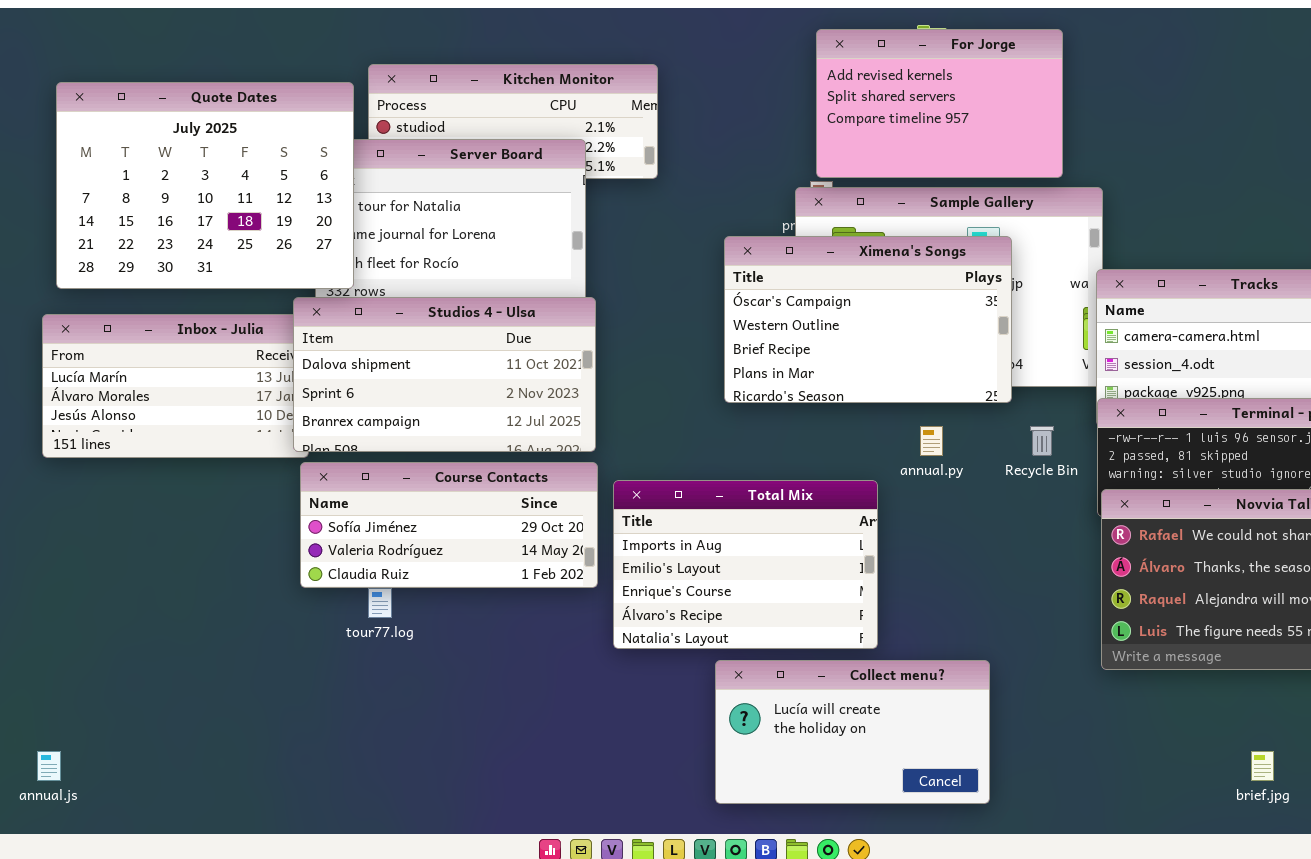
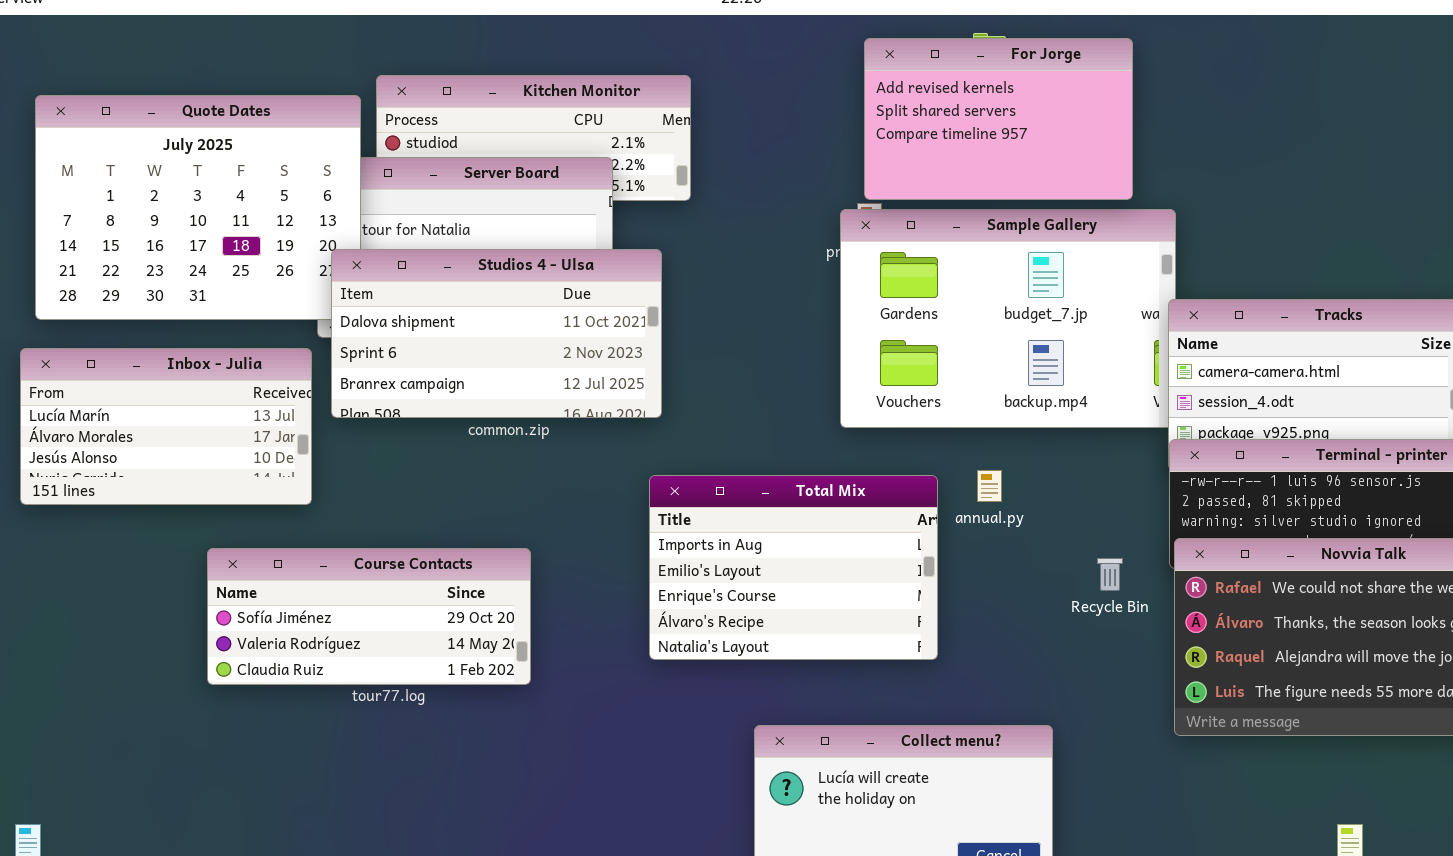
Ximena's Songs: [724,236,1012,403] -> none, closed
Studios 4 - Ulsa: [293,297,596,452] -> [331,249,662,418], moved
Recycle Bin: [1030,426,1054,456] -> [1097,558,1123,591], moved
Course Contacts: [300,462,598,588] -> [207,548,531,685], moved
Total Mix: [613,480,878,649] -> [649,475,938,660], moved

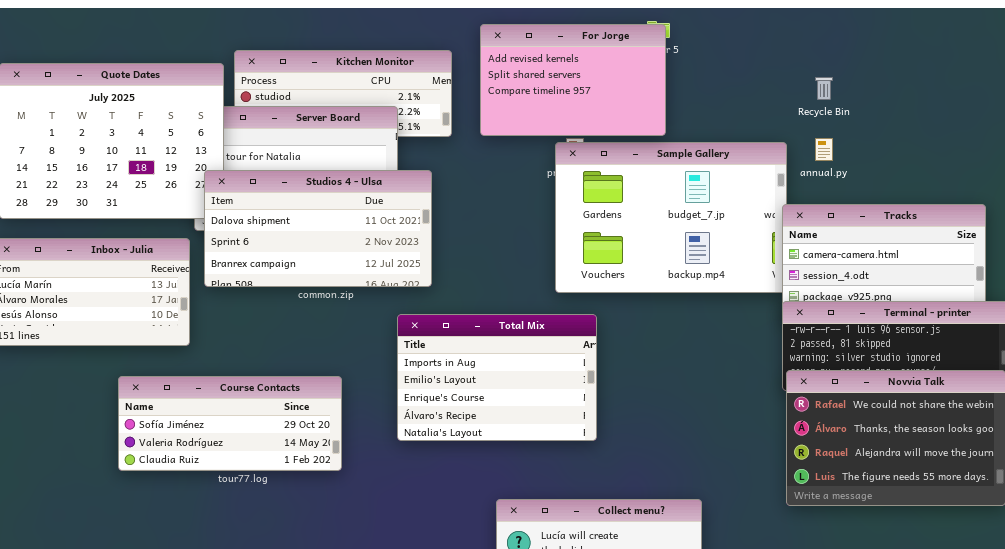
For Jorge: [864,38,1133,200] -> [480,24,666,136], moved
annual.py: [977,470,1002,502] -> [815,138,833,161], moved
Total Mix: [649,475,938,660] -> [397,314,597,441], moved
Recycle Bin: [1097,558,1123,591] -> [815,77,833,100], moved

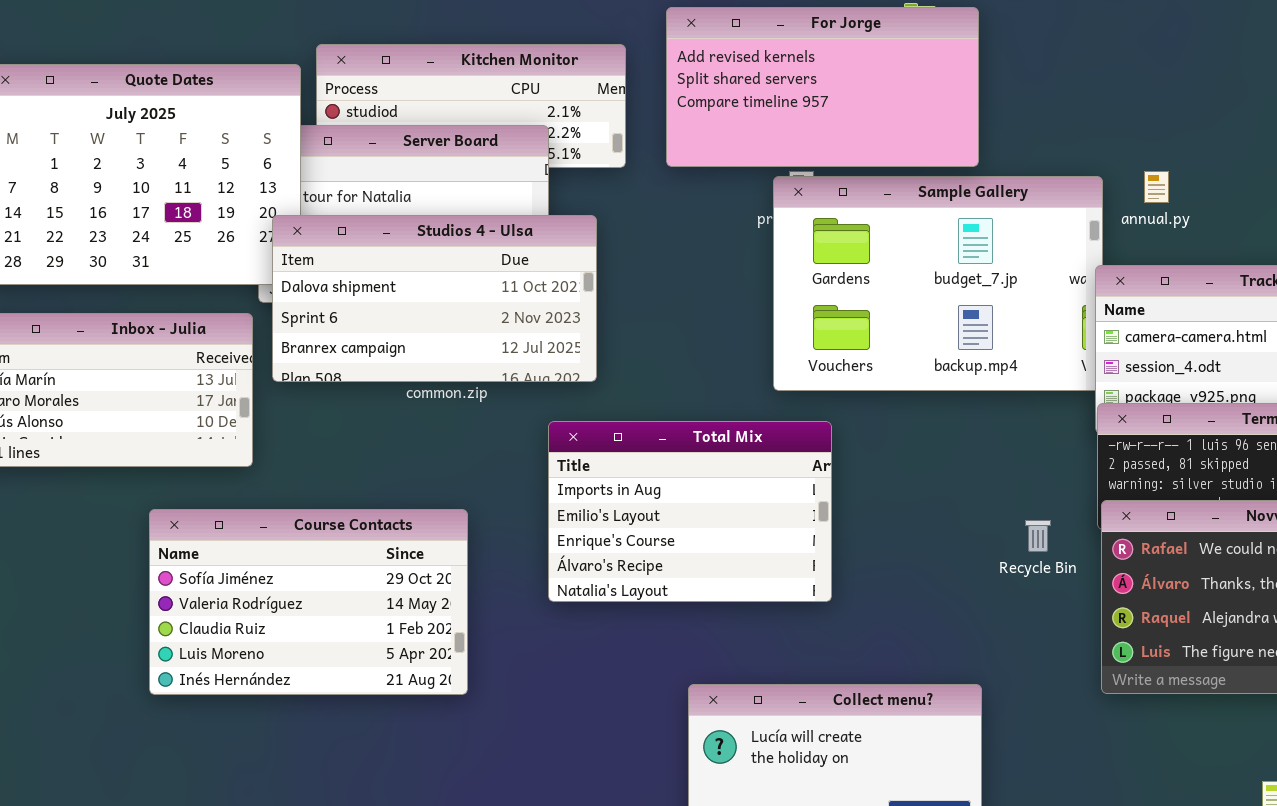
For Jorge: [480,24,666,136] -> [666,7,979,167], resized
Recycle Bin: [815,77,833,100] -> [1025,520,1051,552], moved
Course Contacts: [118,376,342,471] -> [149,509,468,695], resized

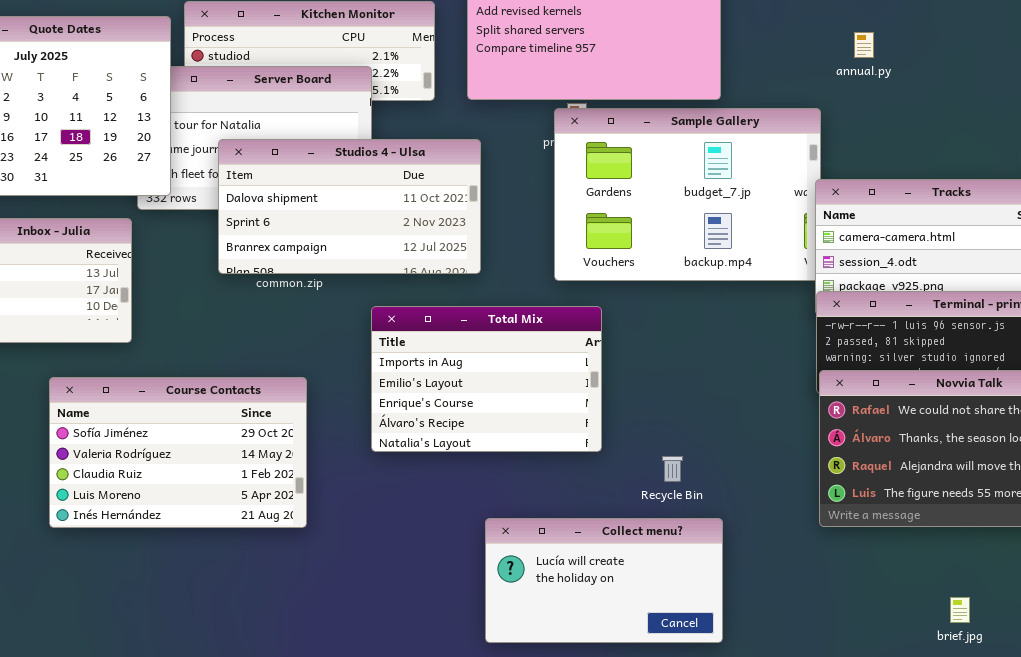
annual.py: [1144,171,1169,203] -> [854,32,874,58], moved
Studios 4 - Ulsa: [272,215,597,382] -> [218,139,481,274], moved
Recycle Bin: [1025,520,1051,552] -> [662,456,683,482], moved

